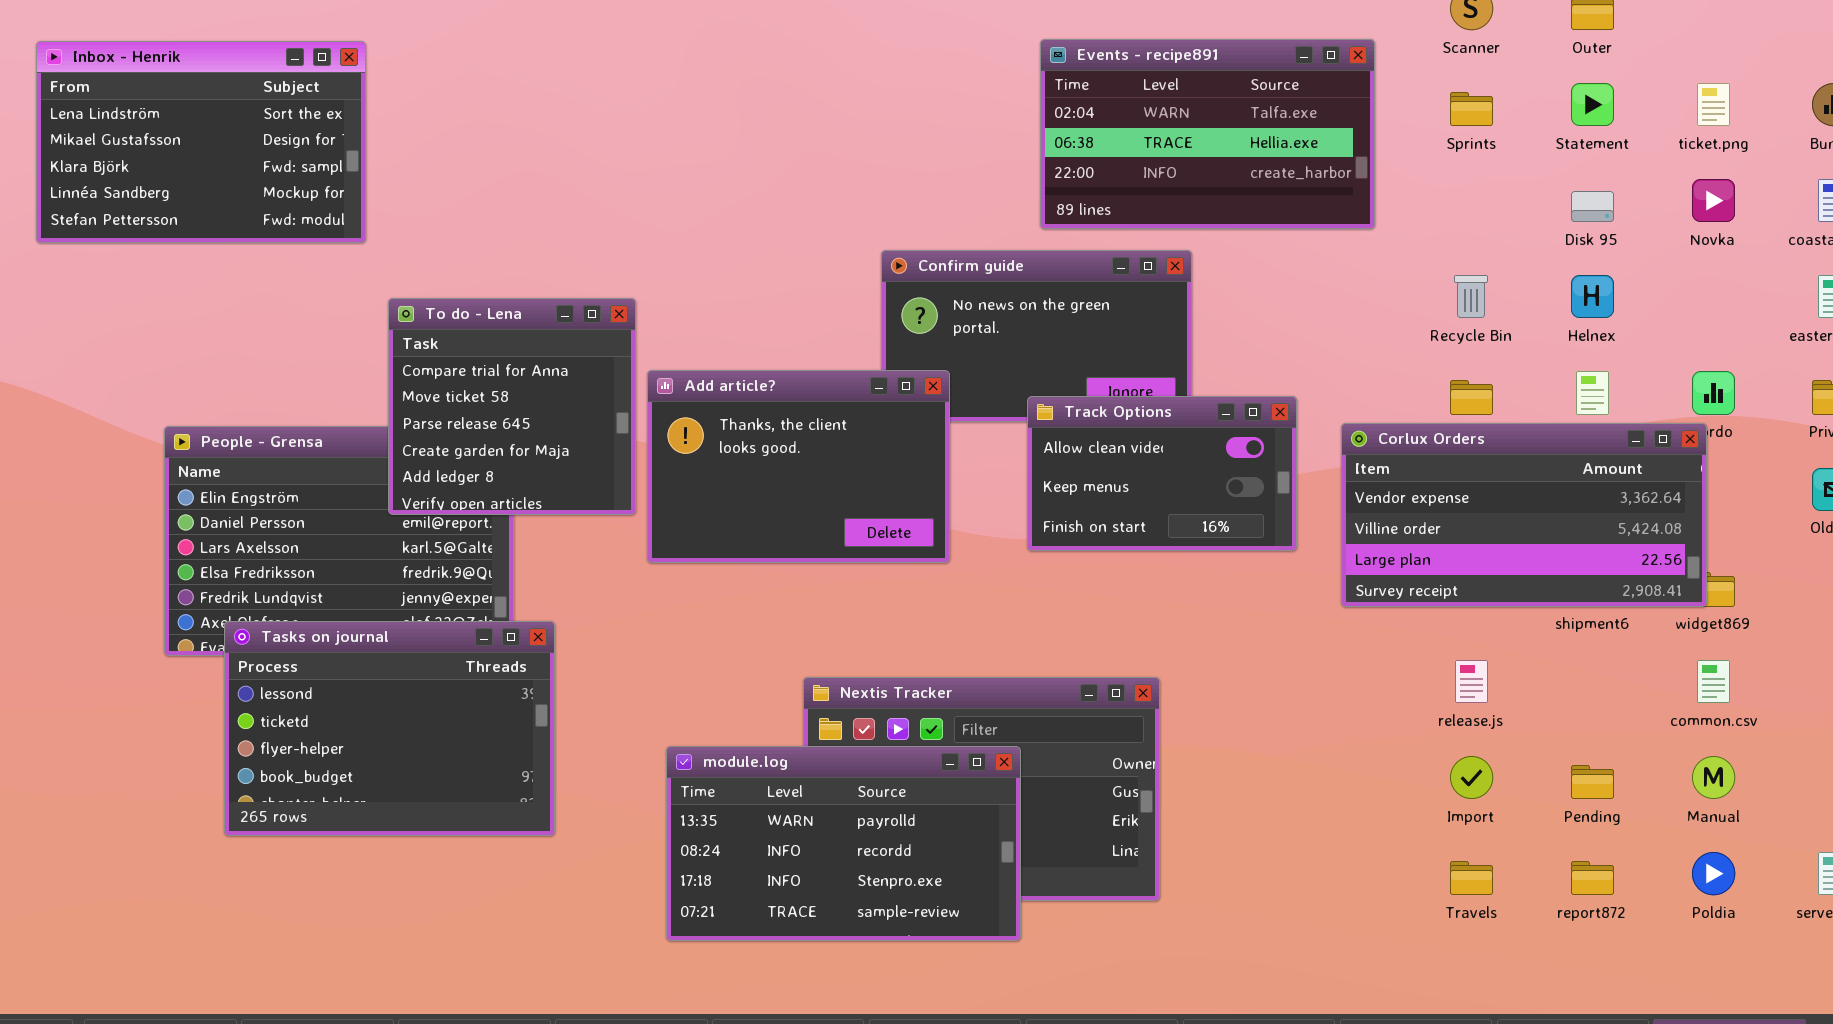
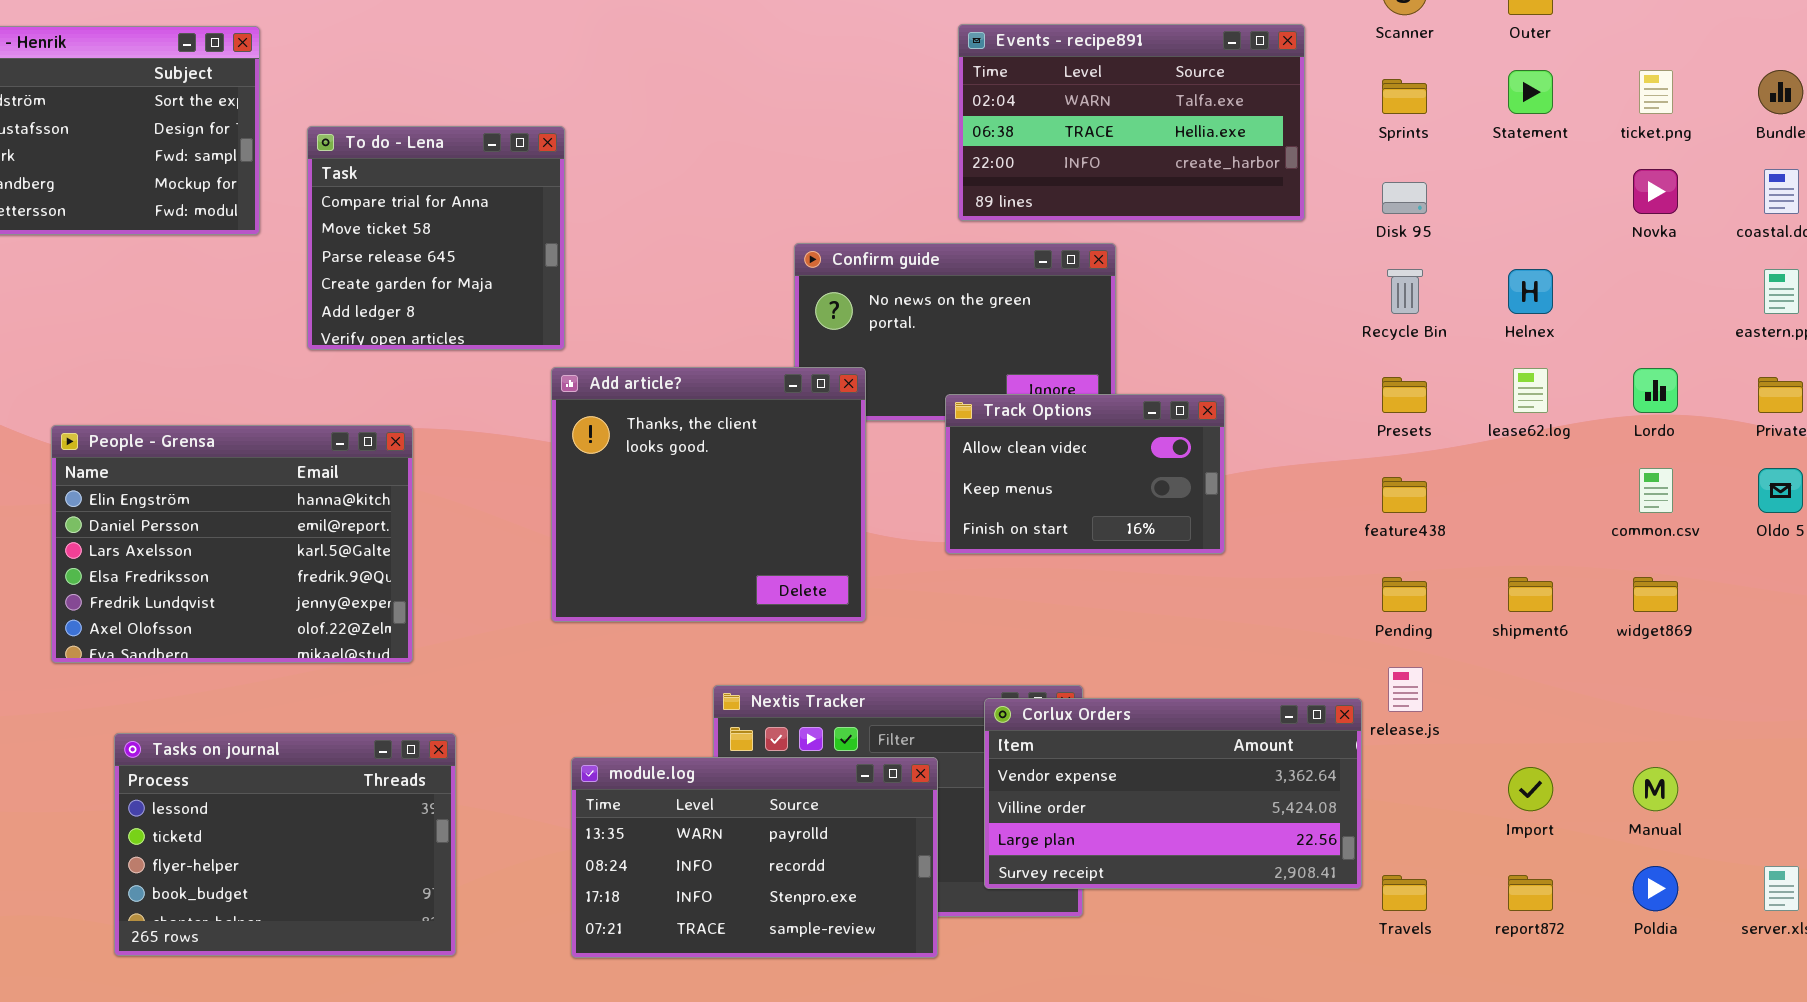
Disk 95: [1571,191,1614,222] -> [1382,182,1427,214], moved
To do - Lena: [388,298,636,515] -> [307,126,565,350], moved
Add article?: [647,370,950,563] -> [551,367,866,622], resized
Corlux Orders: [1341,423,1707,607] -> [984,698,1362,889], moved
Tasks on journal: [224,621,555,836] -> [114,733,456,956], moved
common.csv: [1697,660,1730,703] -> [1639,468,1673,513], moved
Import: [1450,756,1493,799] -> [1508,767,1553,811], moved
Pending: [1571,765,1614,799] -> [1382,577,1427,612], moved

